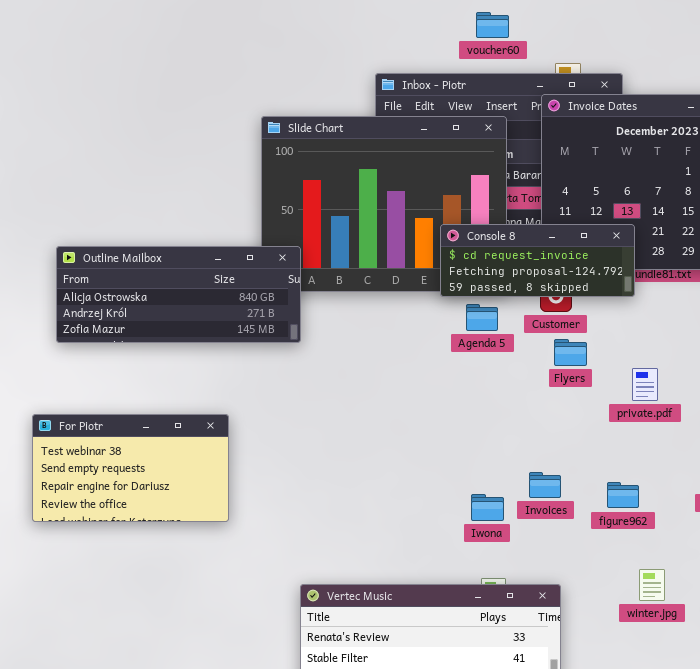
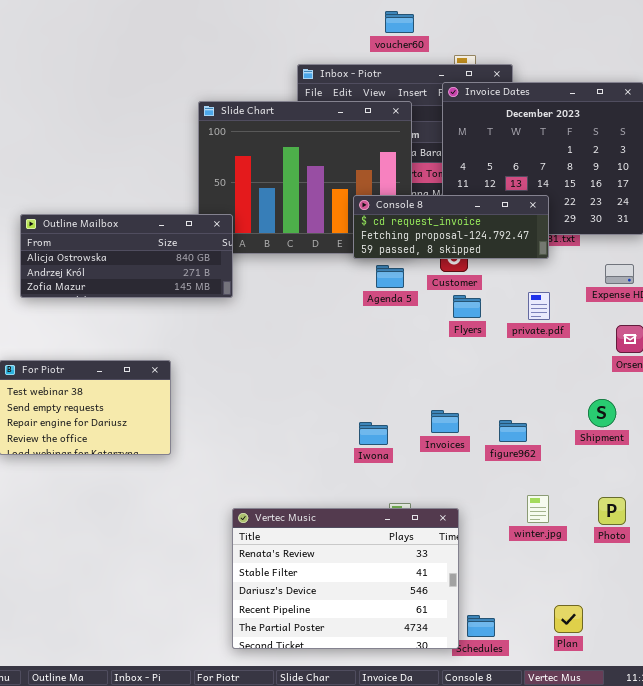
Console 8: [440,224,635,297] -> [353,195,549,259], resized
private.pdf: [632,368,658,401] -> [528,292,550,320], moved
Iwona: [471,494,504,521] -> [359,422,388,445], moved

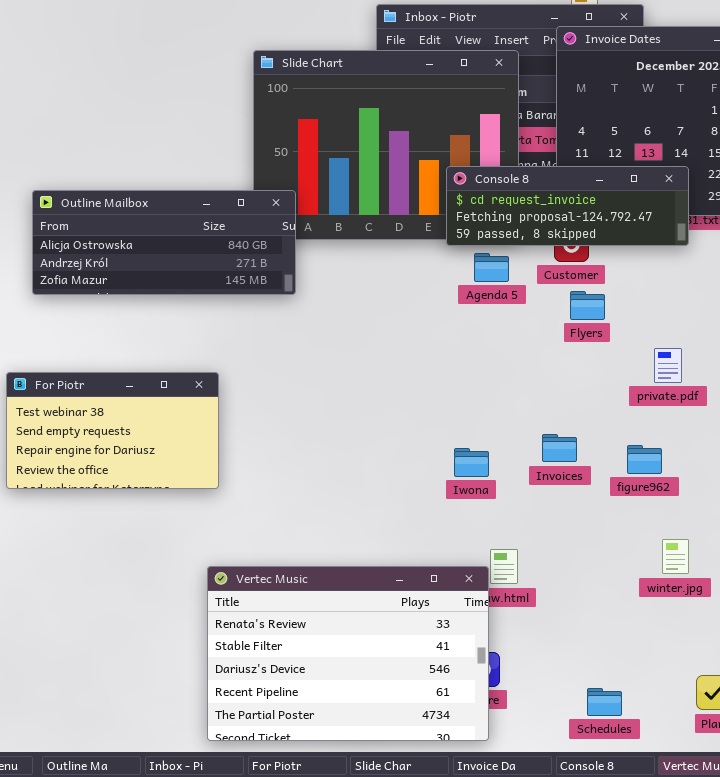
private.pdf: [528,292,550,320] -> [654,348,682,383], moved
Vertec Music: [232,508,459,649] -> [207,566,489,741], moved

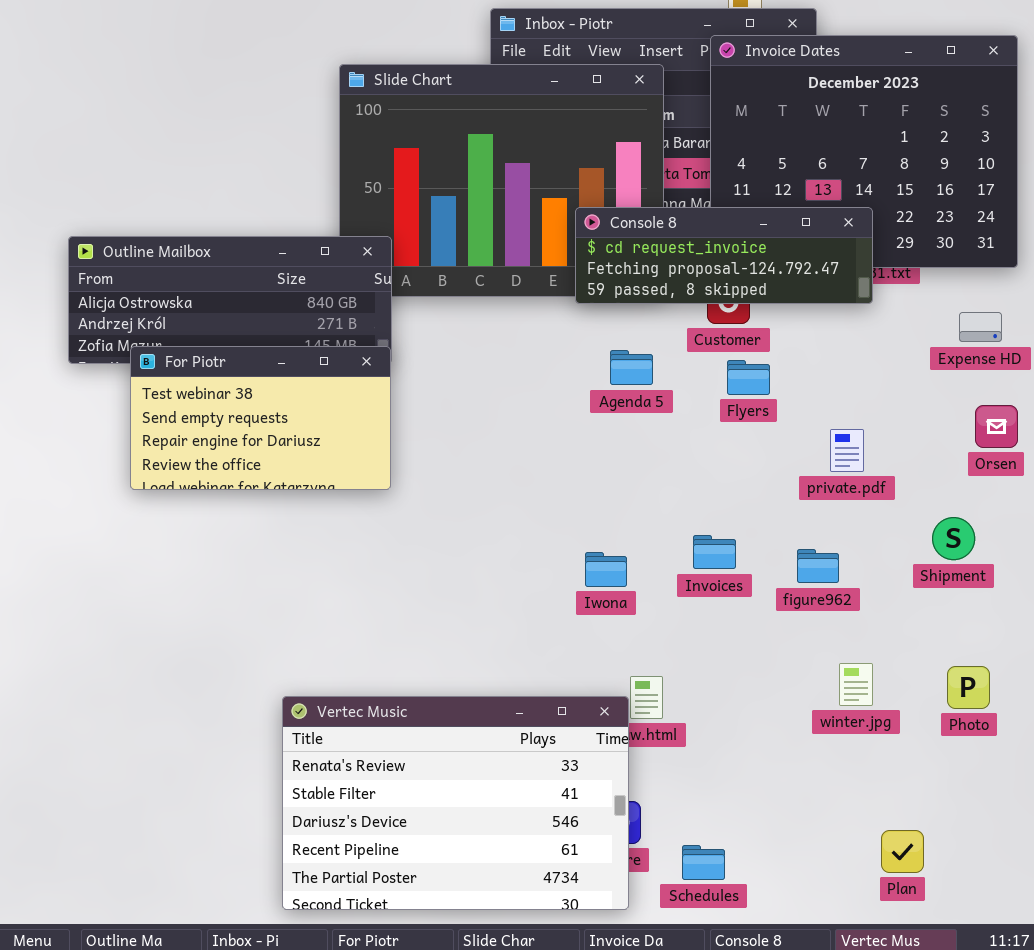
Agenda 5: [474,253,509,282] -> [610,350,653,385], moved
For Piotr: [6,372,219,489] -> [130,346,391,490], moved
Schedules: [587,688,622,716] -> [682,845,725,880], moved

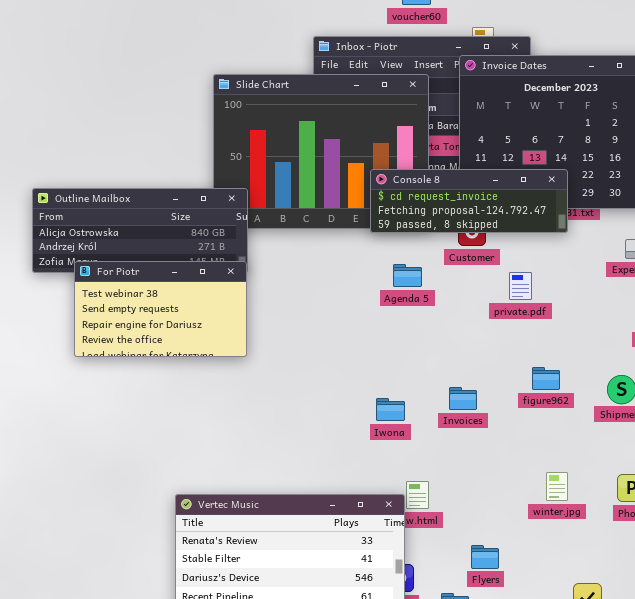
Flyers: [727,360,770,395] -> [471,545,499,569], moved
private.pdf: [830,429,864,472] -> [509,272,532,300], moved
figure962: [797,549,839,583] -> [532,367,560,390], moved

